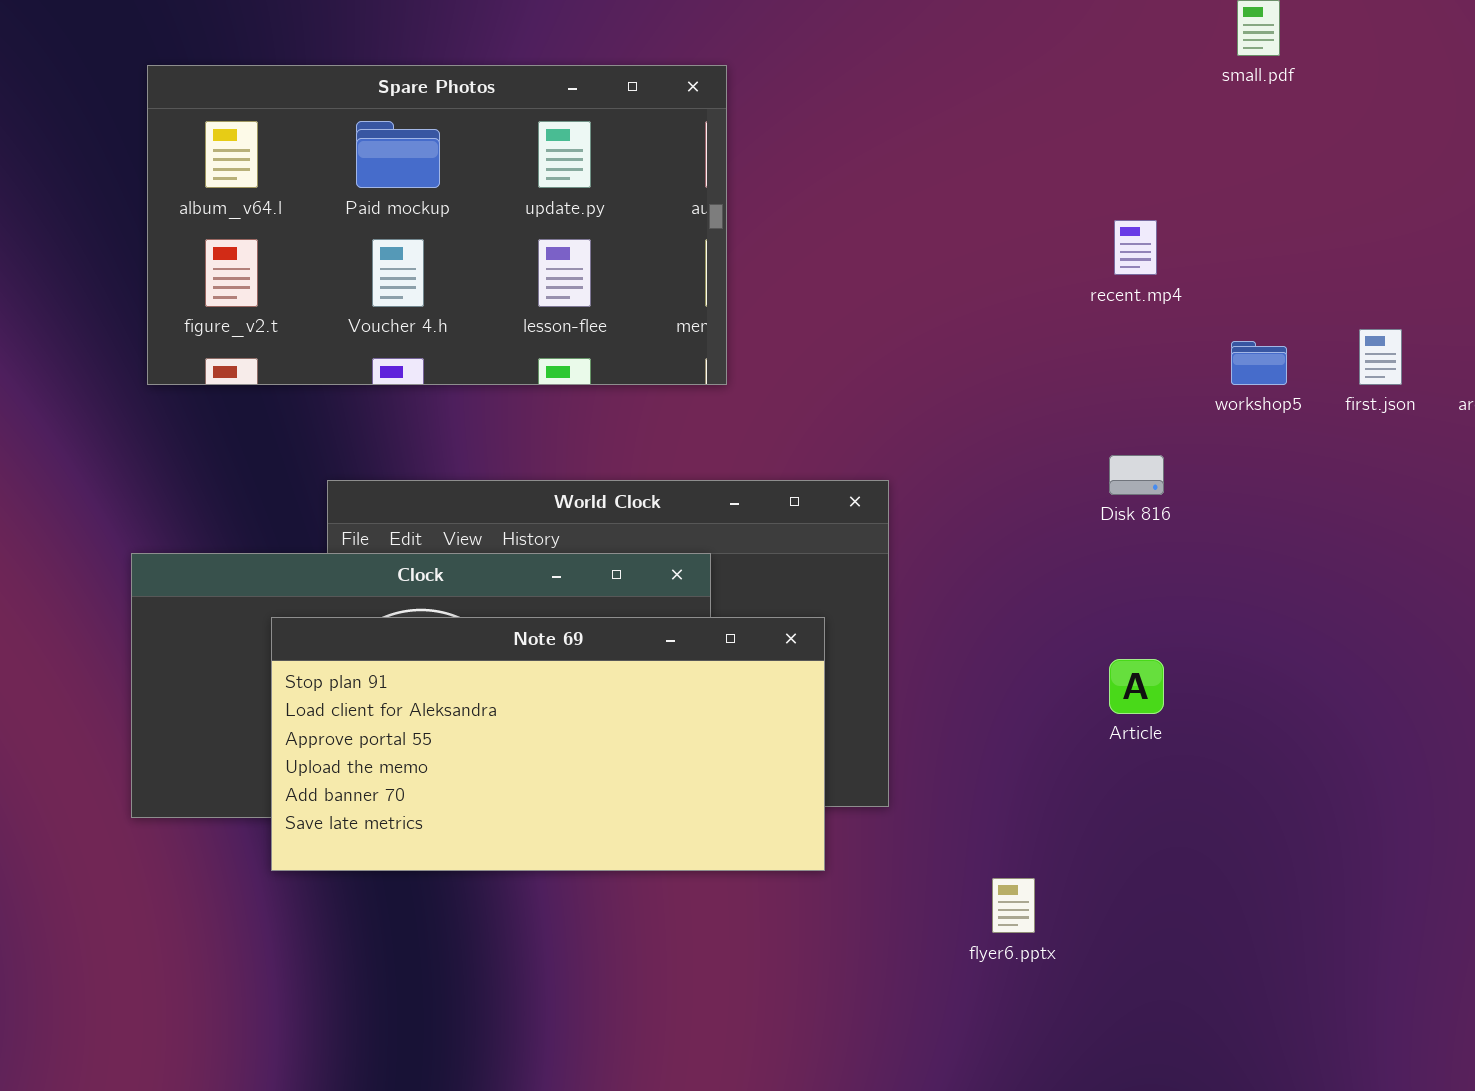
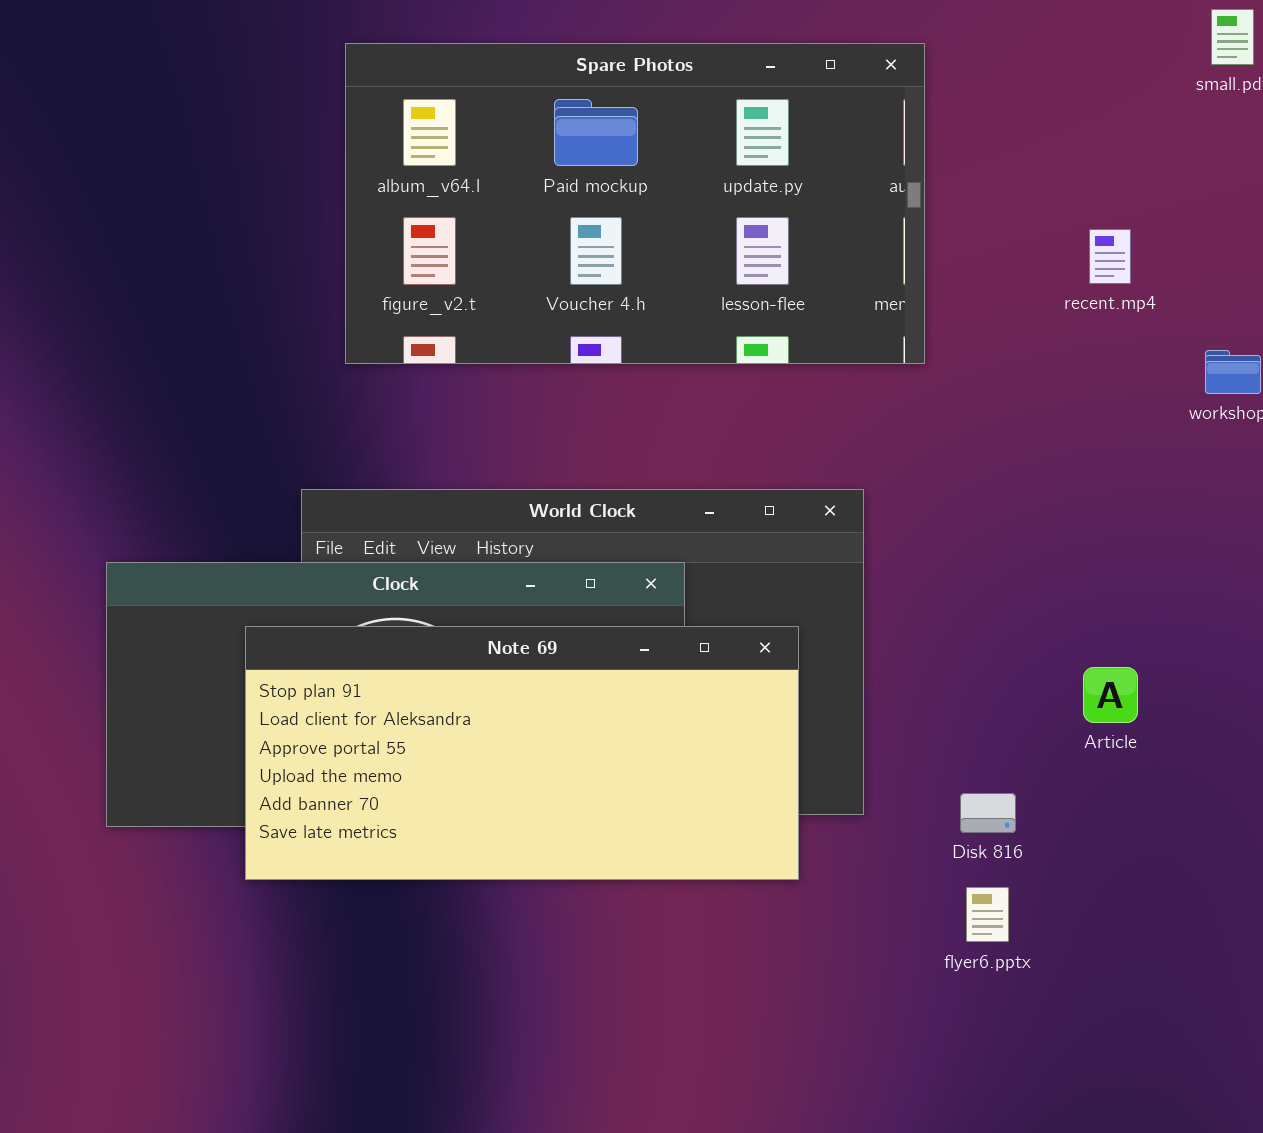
Spare Photos: [147,65,727,385] -> [345,43,925,364], moved
Disk 816: [1109,455,1164,495] -> [960,793,1016,833], moved

